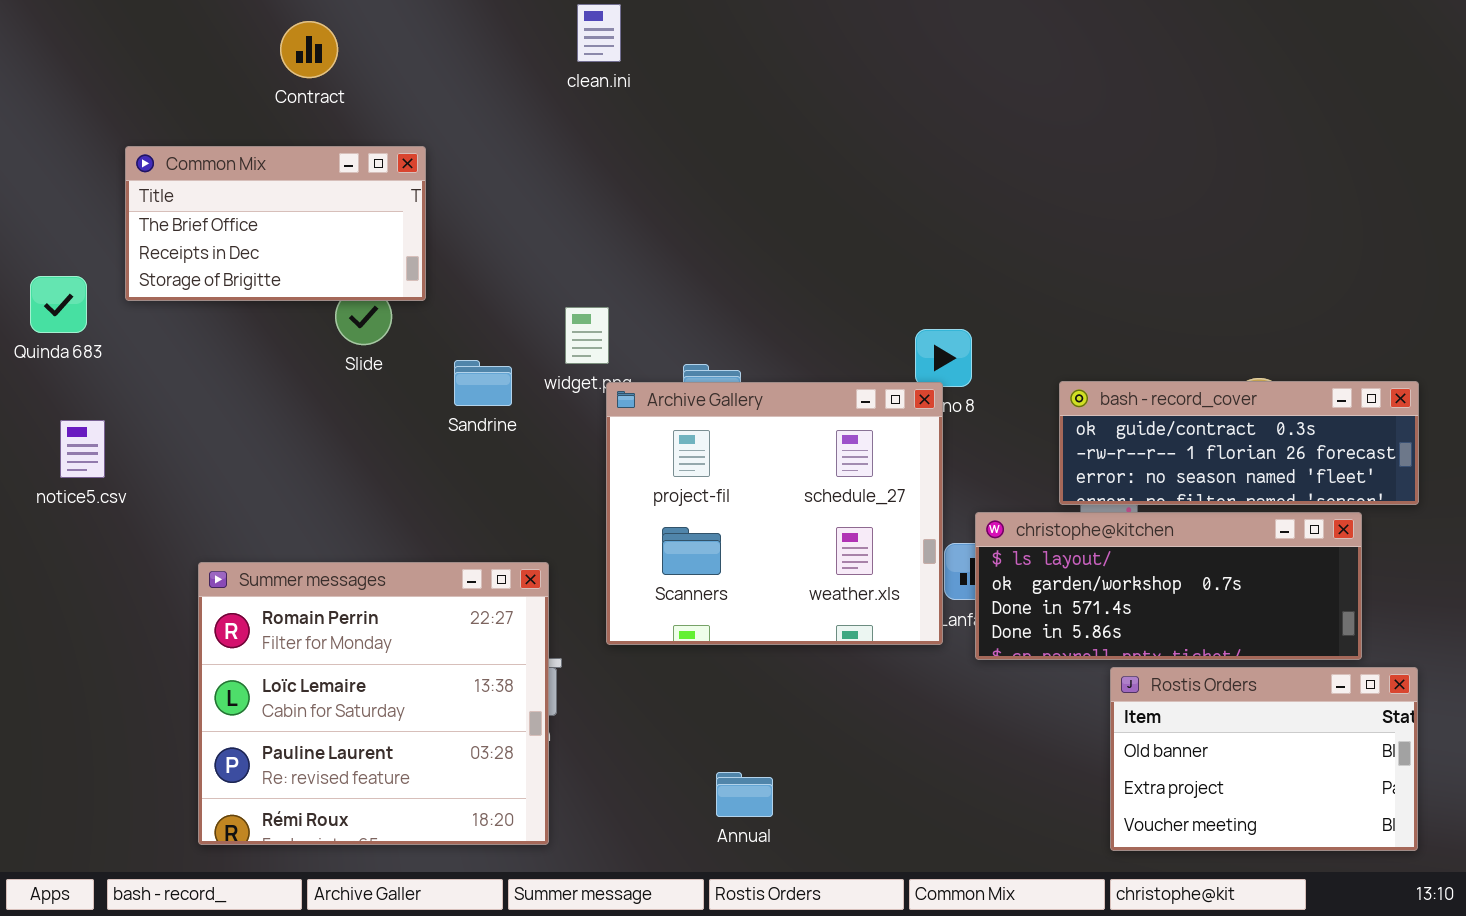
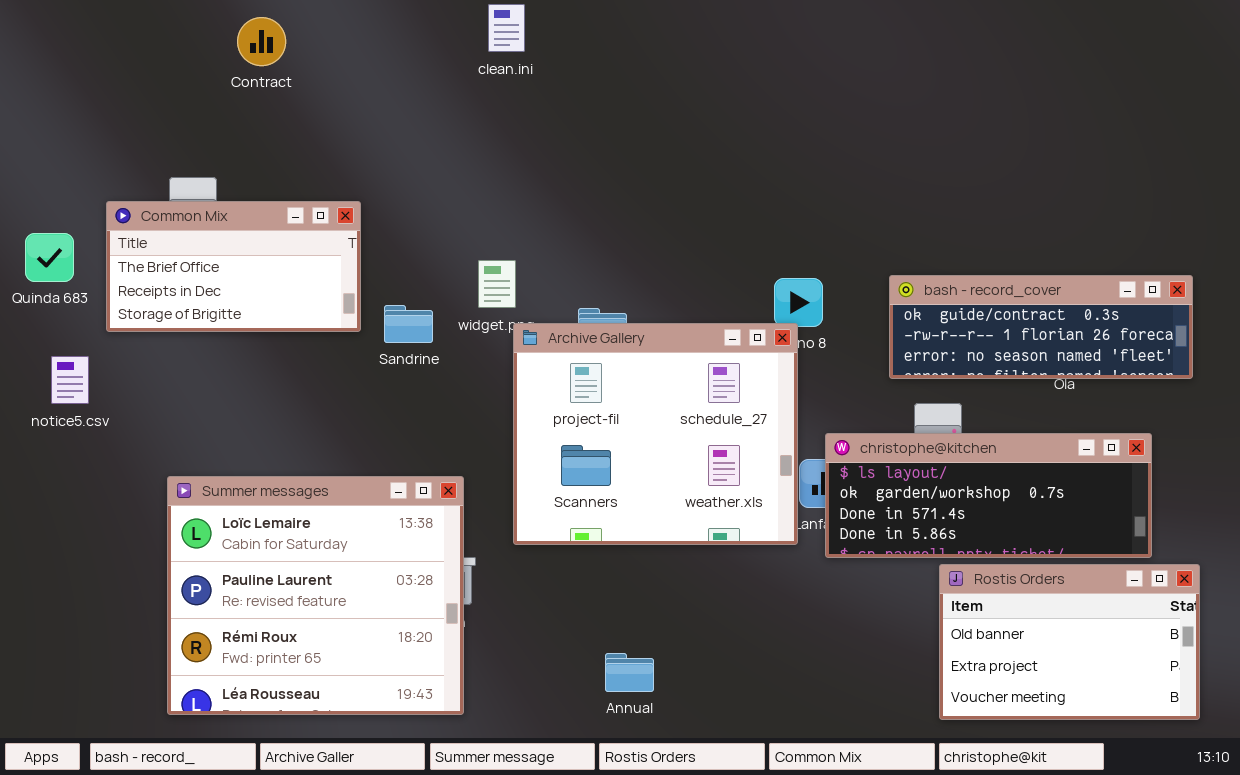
Common Mix: [125,146,426,301] -> [106,201,361,332], moved
bash - record_cover: [1059,381,1419,505] -> [889,275,1193,379], moved
Summer messages: [198,562,549,845] -> [167,476,464,715], scrolled down 1 row

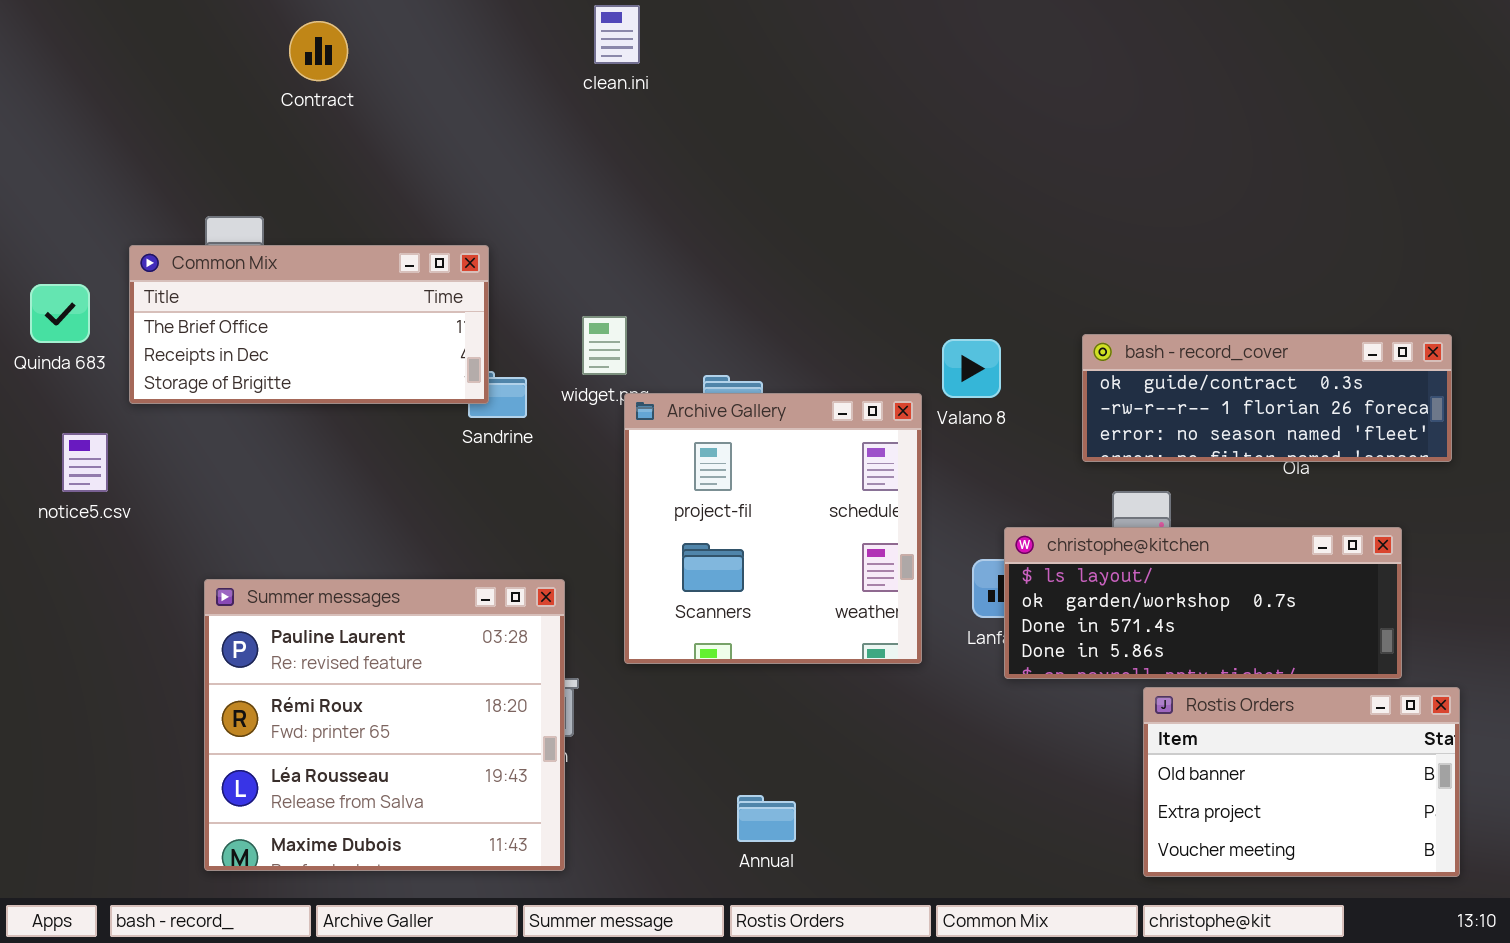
Common Mix: [106,201,361,332] -> [129,245,489,404], resized
Archive Gallery: [513,323,798,545] -> [624,393,922,664], resized
Summer messages: [167,476,464,715] -> [204,579,565,871], scrolled down 1 row

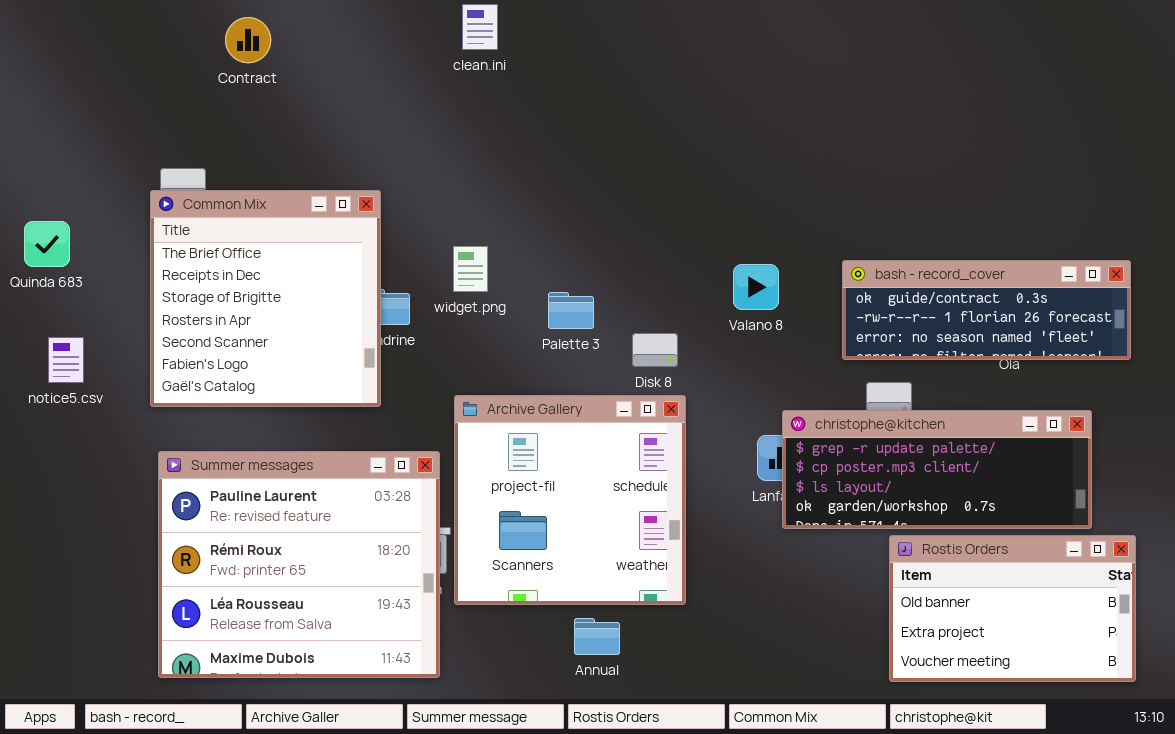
Common Mix: [129,245,489,404] -> [150,190,381,407], resized
Archive Gallery: [624,393,922,664] -> [454,395,686,605], moved
christophe@kitchen: [1004,527,1402,679] -> [782,410,1092,529], scrolled up 2 rows

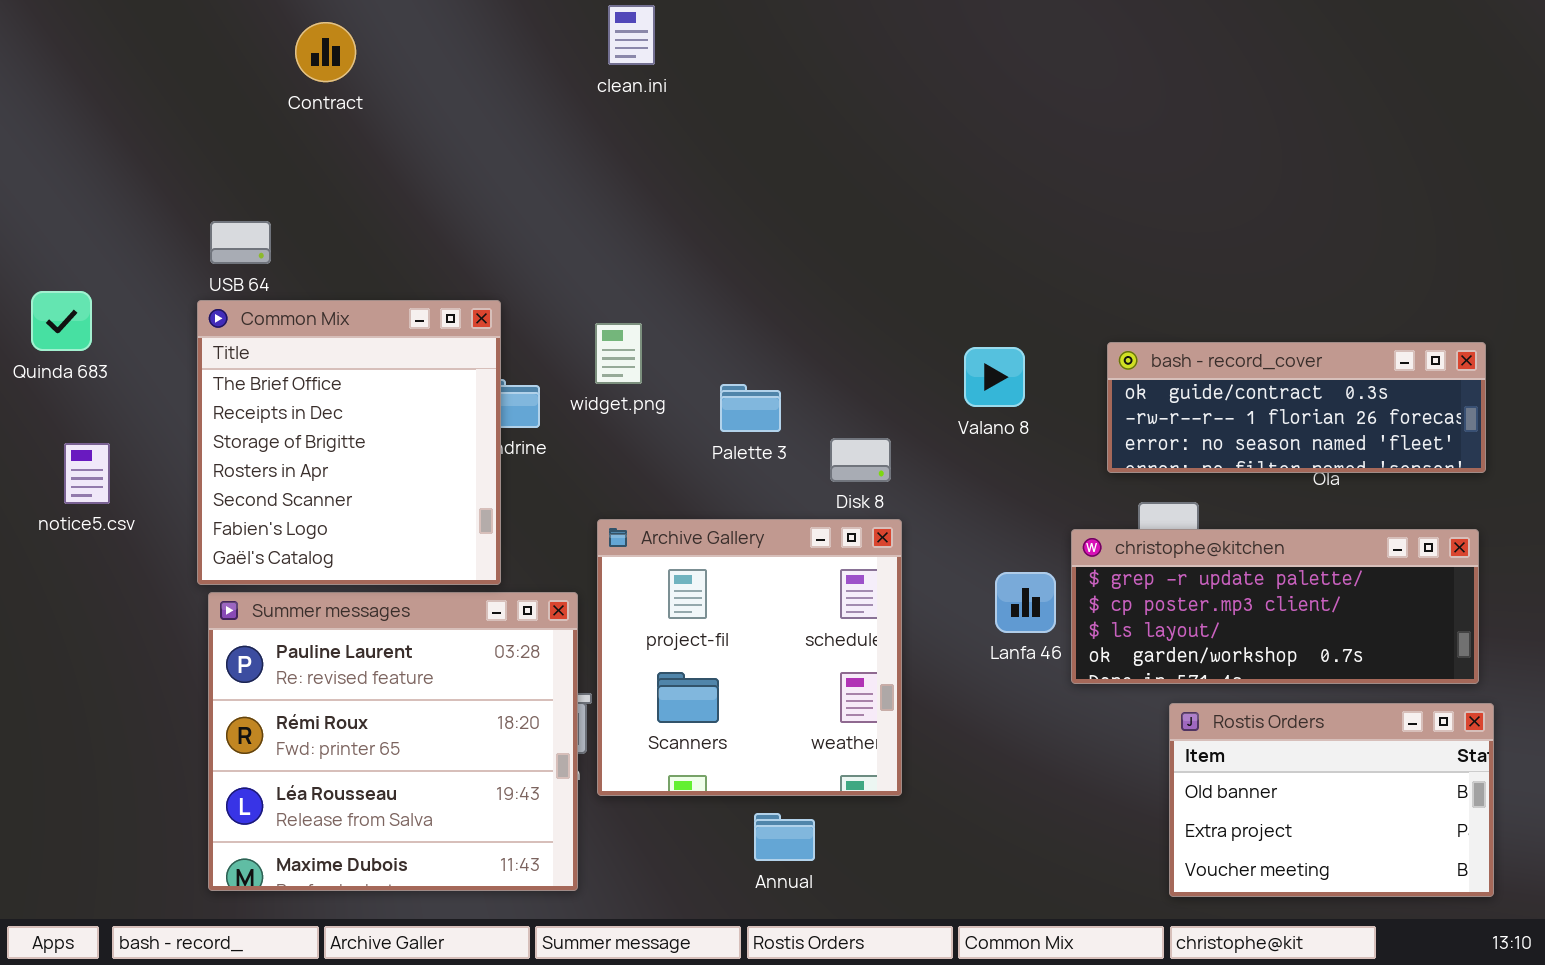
Common Mix: [150,190,381,407] -> [197,300,501,585], moved
christophe@kitchen: [782,410,1092,529] -> [1071,529,1479,684], moved

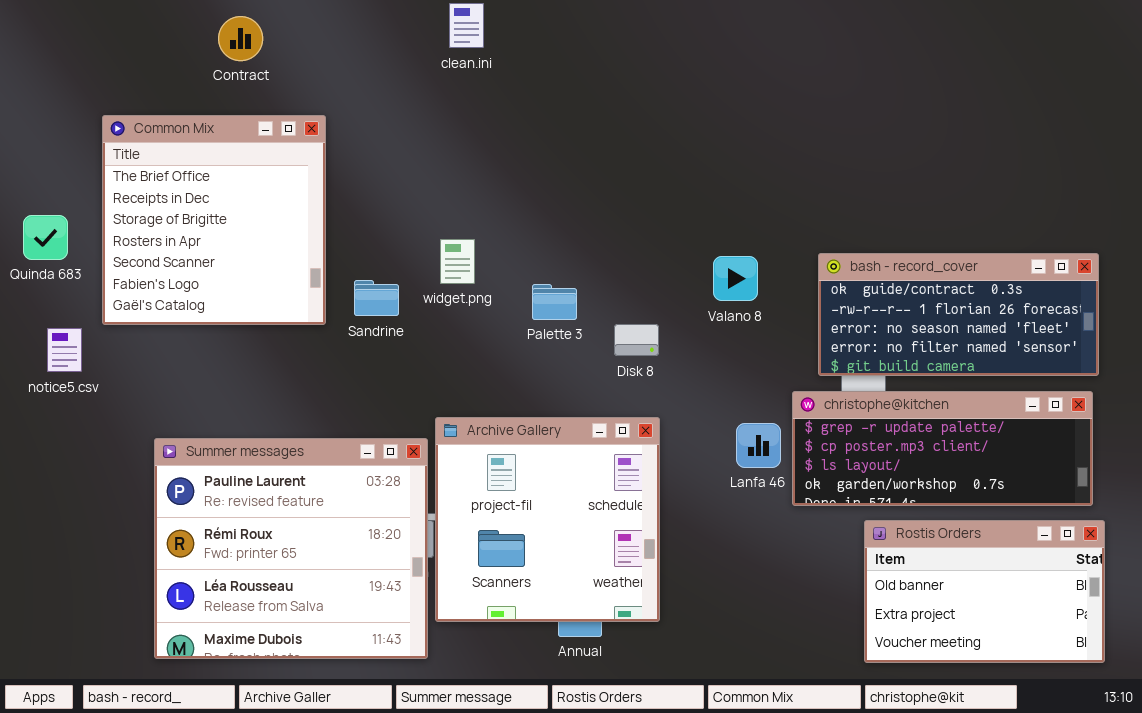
Common Mix: [197,300,501,585] -> [102,115,326,325], moved
bash - record_cover: [1107,342,1486,473] -> [818,253,1099,376], resized
Archive Gallery: [597,519,902,796] -> [435,417,660,622], moved

